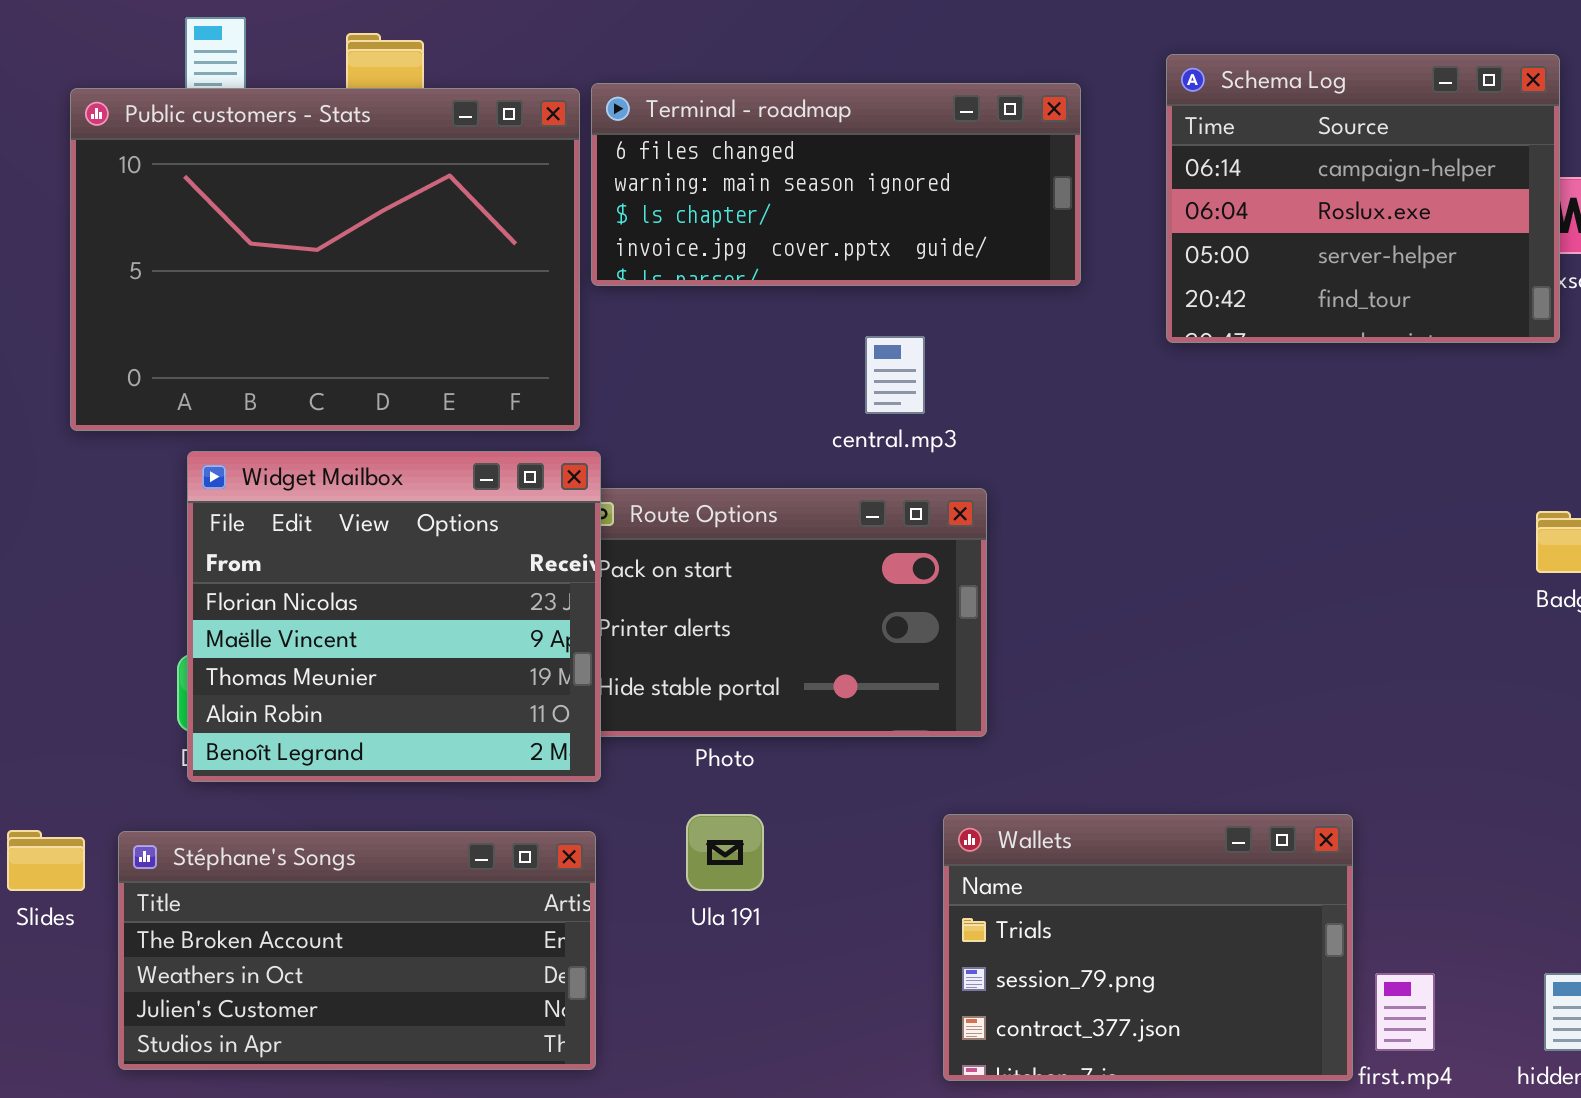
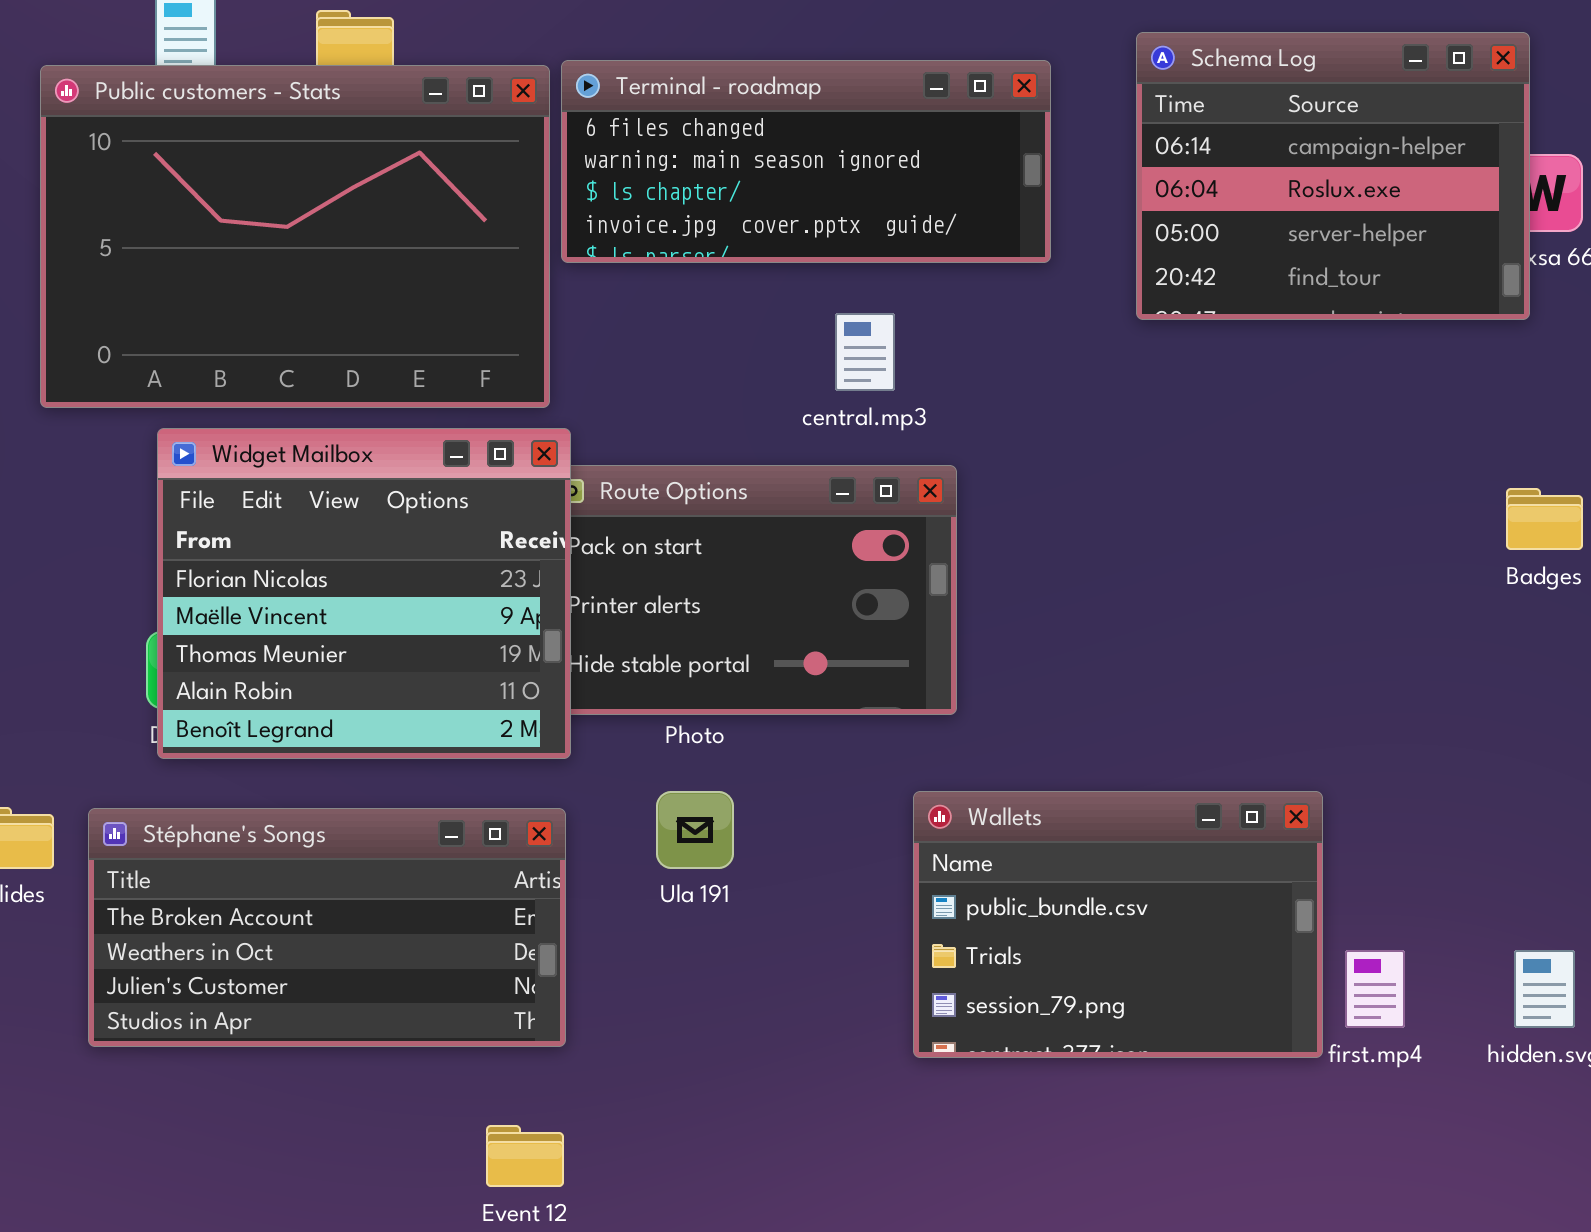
Wallets: [943,814,1353,1081] -> [913,791,1323,1058], scrolled up 1 row

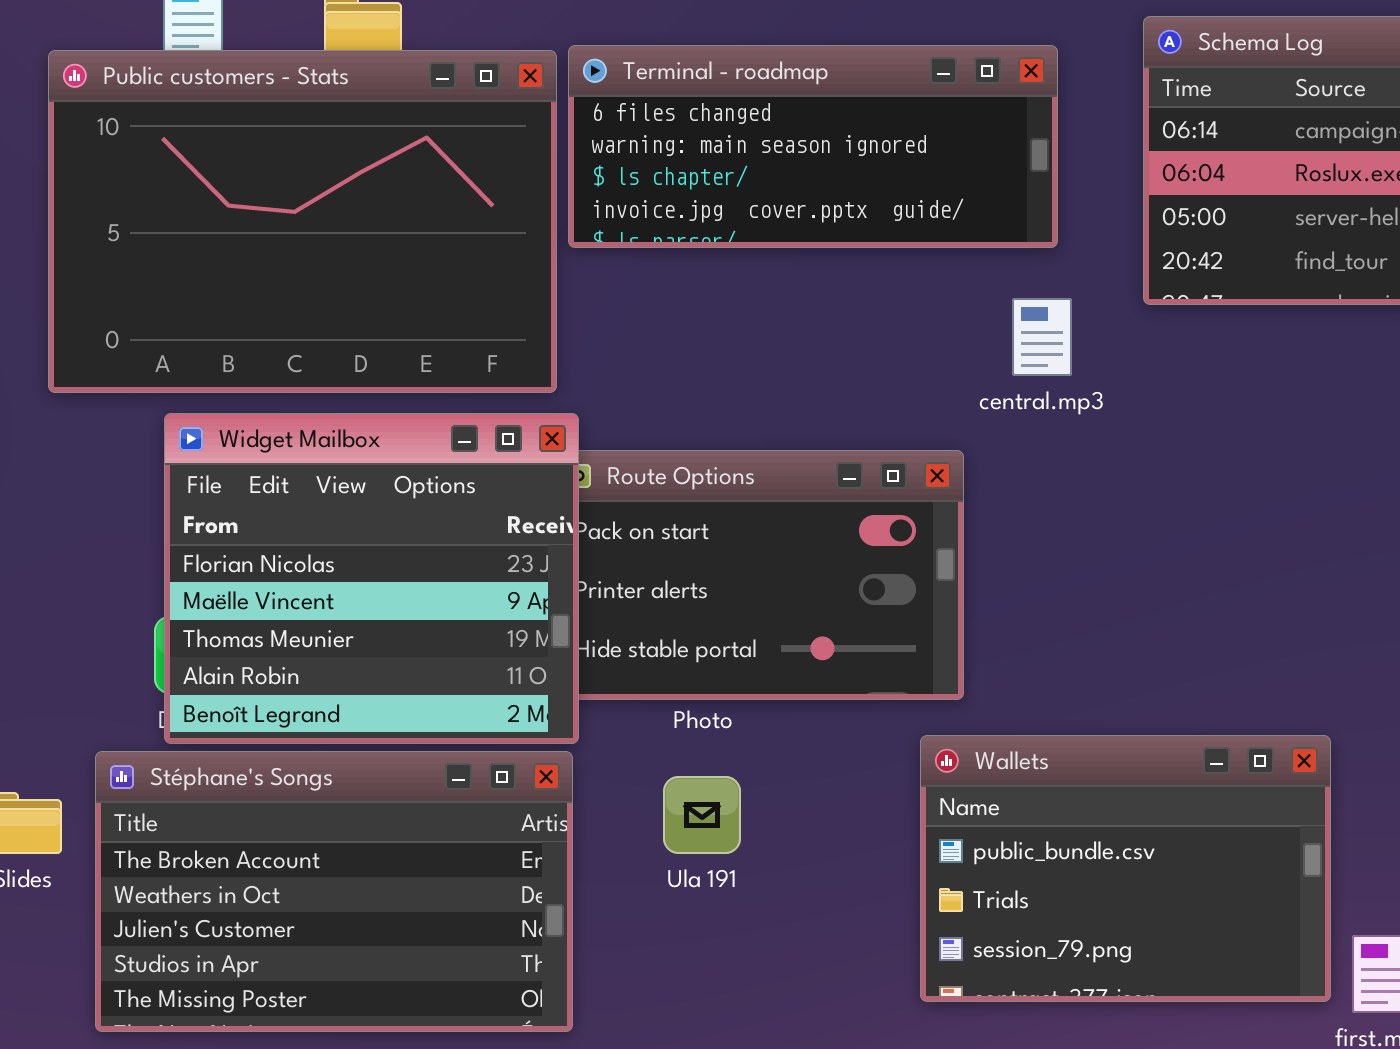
central.mp3: [835,313,895,391] -> [1012,298,1072,376], moved
Wallets: [913,791,1323,1058] -> [920,735,1331,1002], moved
Stéphane's Songs: [88,808,566,1047] -> [95,751,573,1032], resized

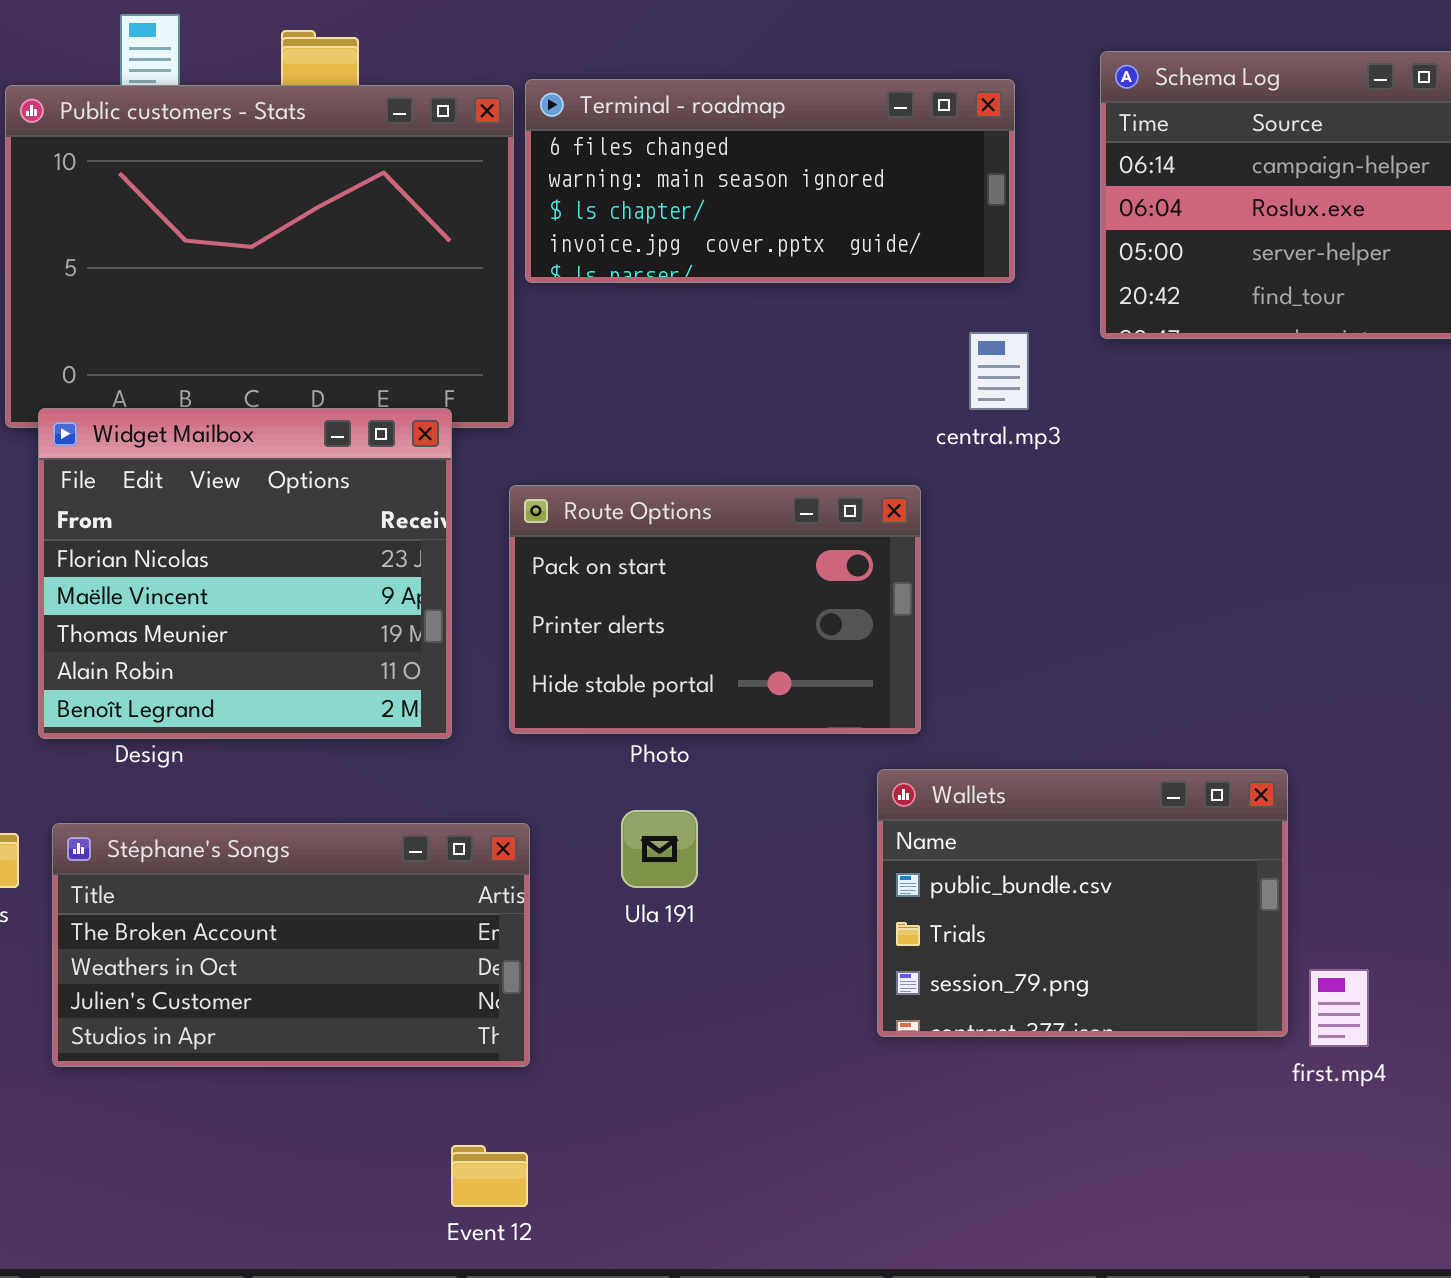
Widget Mailbox: [164,413,579,744] -> [38,408,452,739], moved
Stéphane's Songs: [95,751,573,1032] -> [52,823,530,1067], resized

